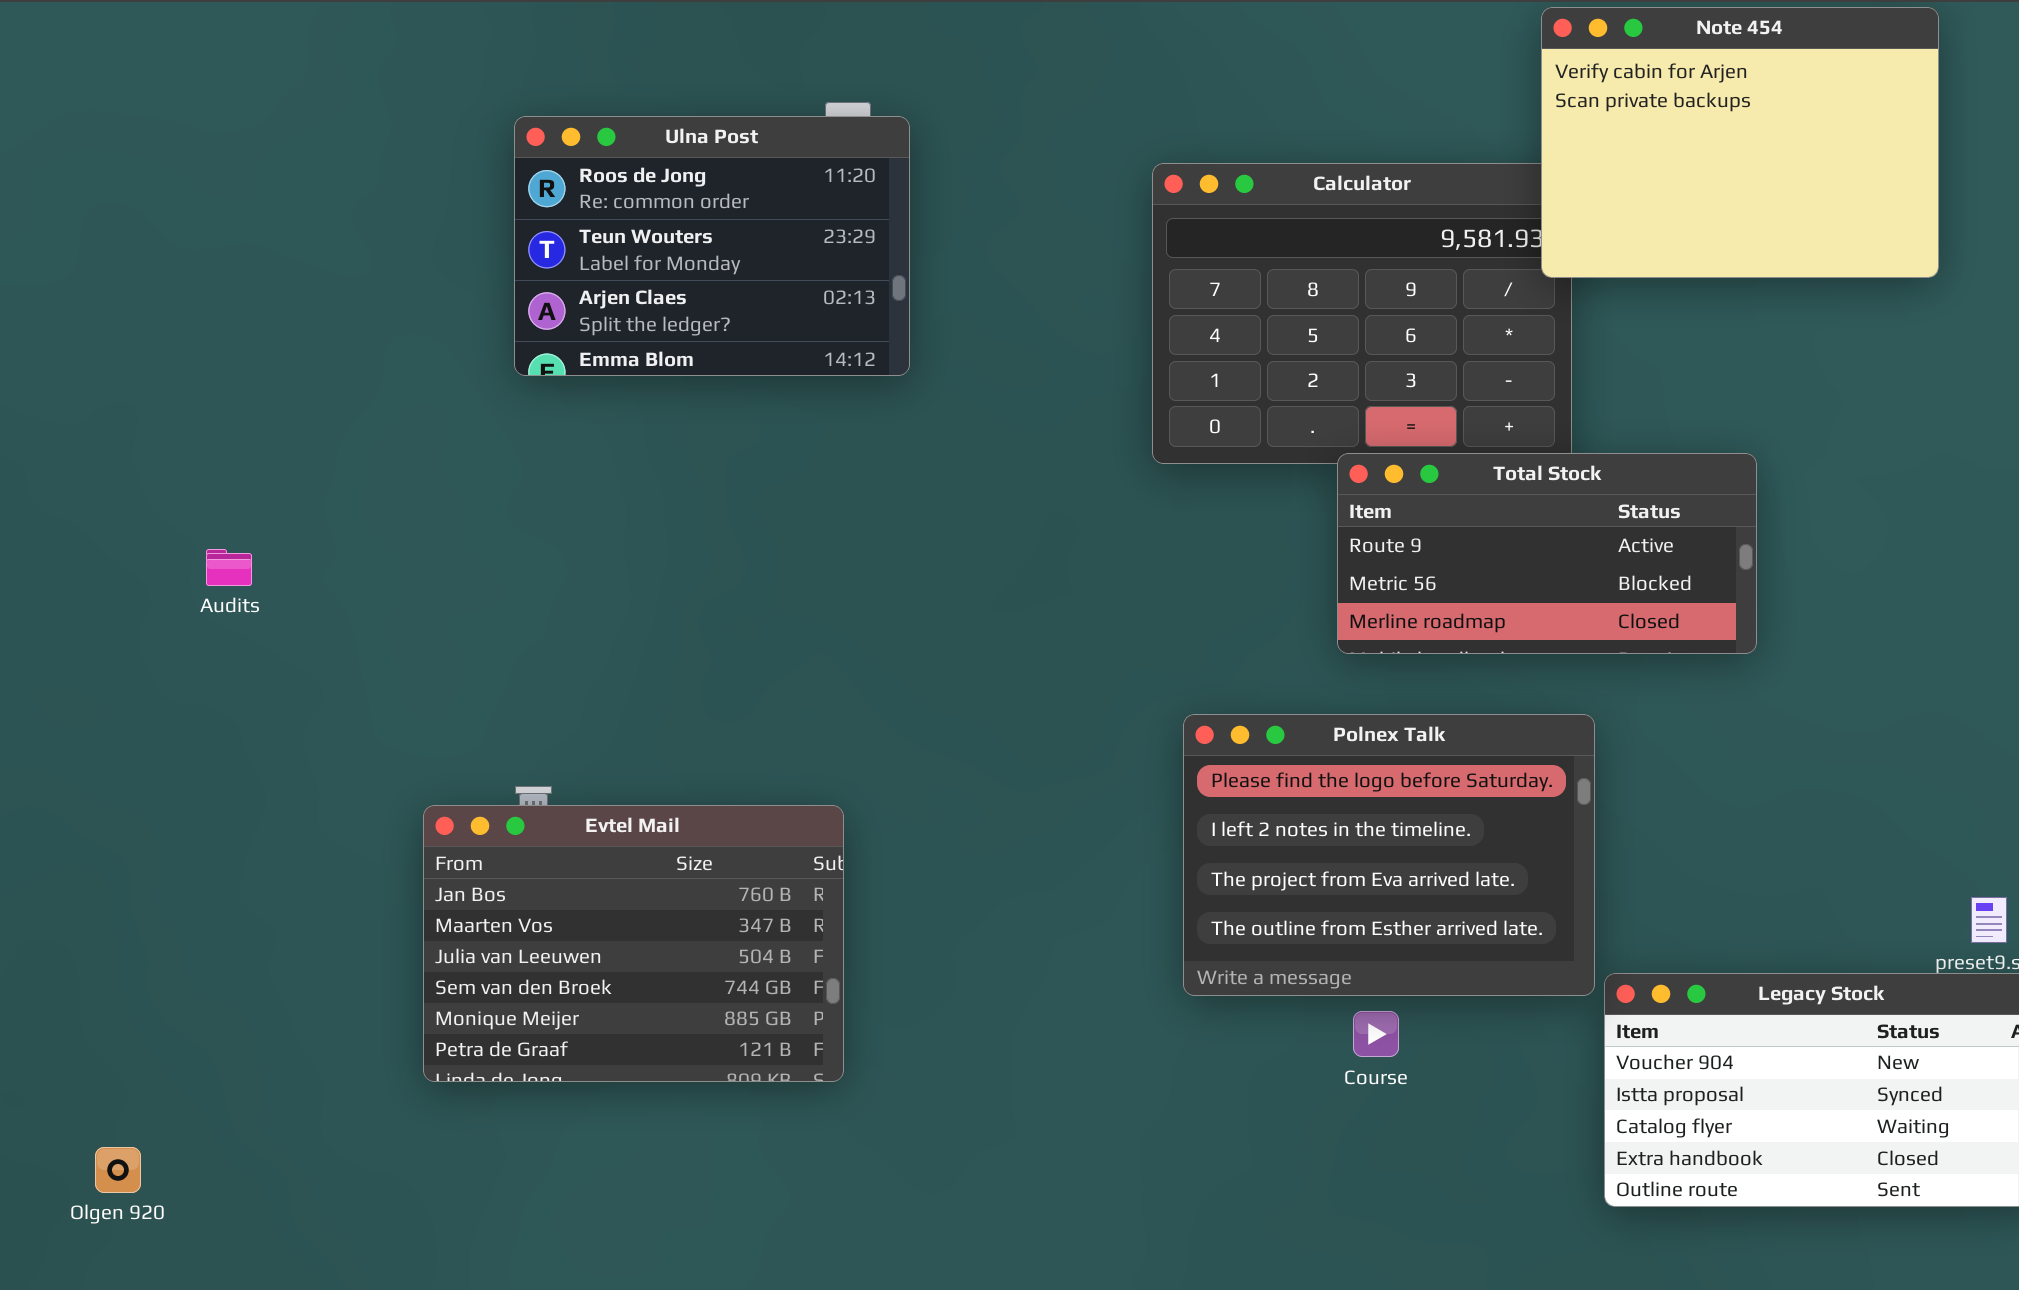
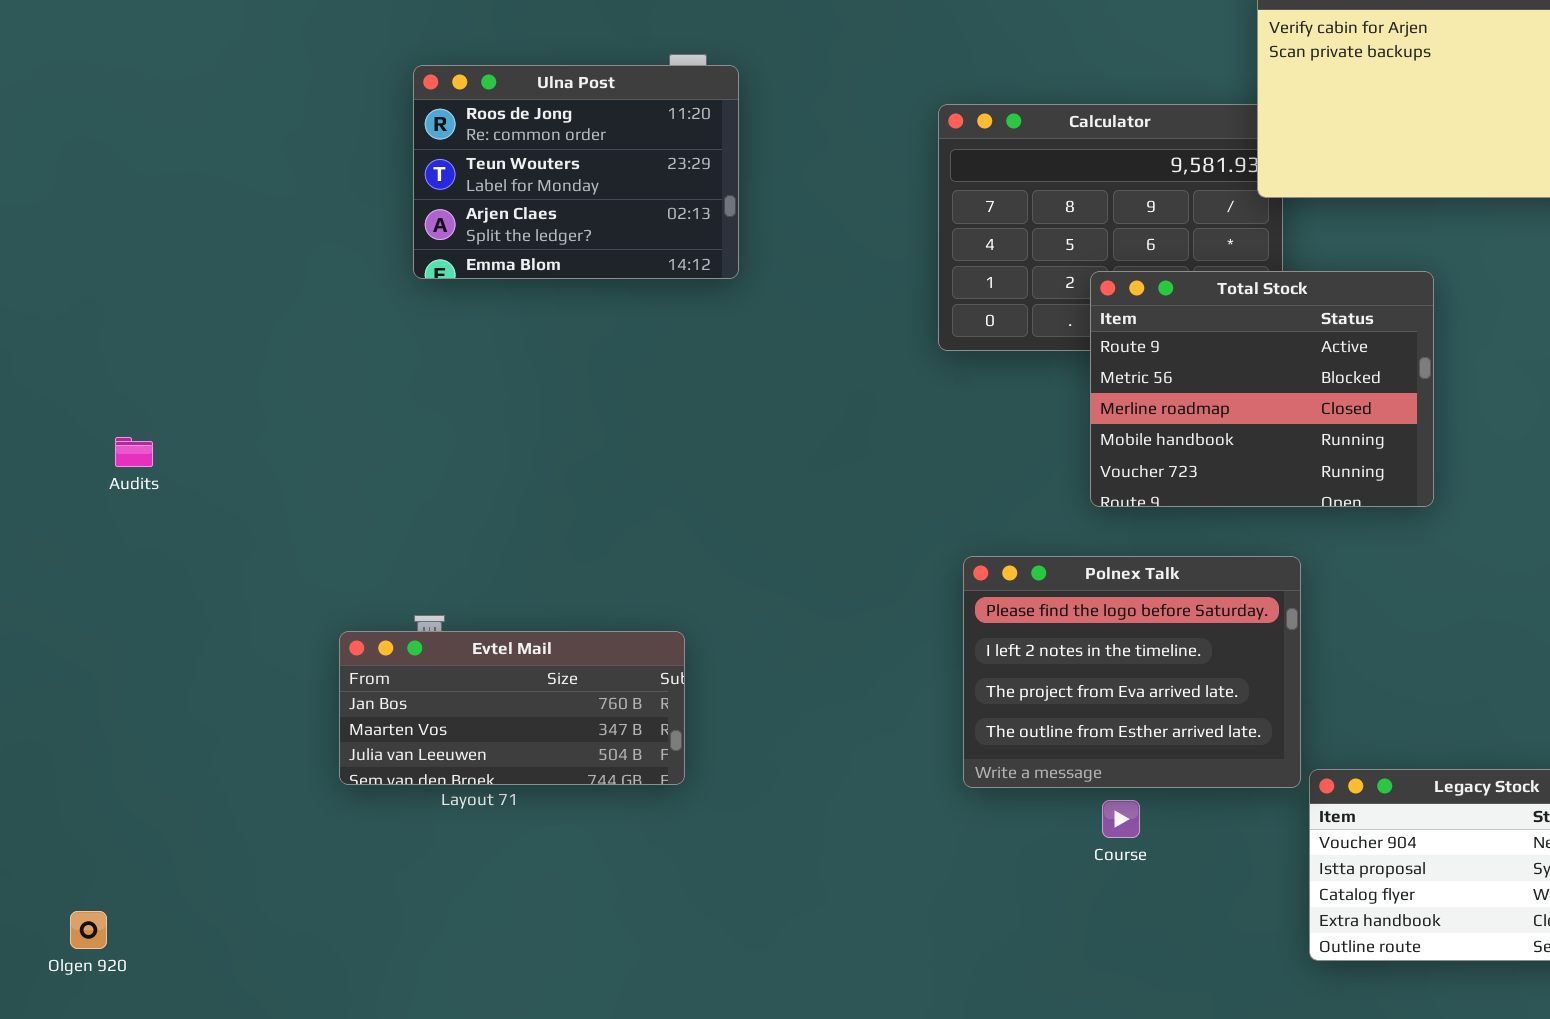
Total Stock: [1337,453,1757,654] -> [1090,271,1434,507], resized
Audits: [206,549,252,586] -> [115,437,153,467], moved
Evtel Mail: [423,805,844,1082] -> [339,631,685,785], resized

